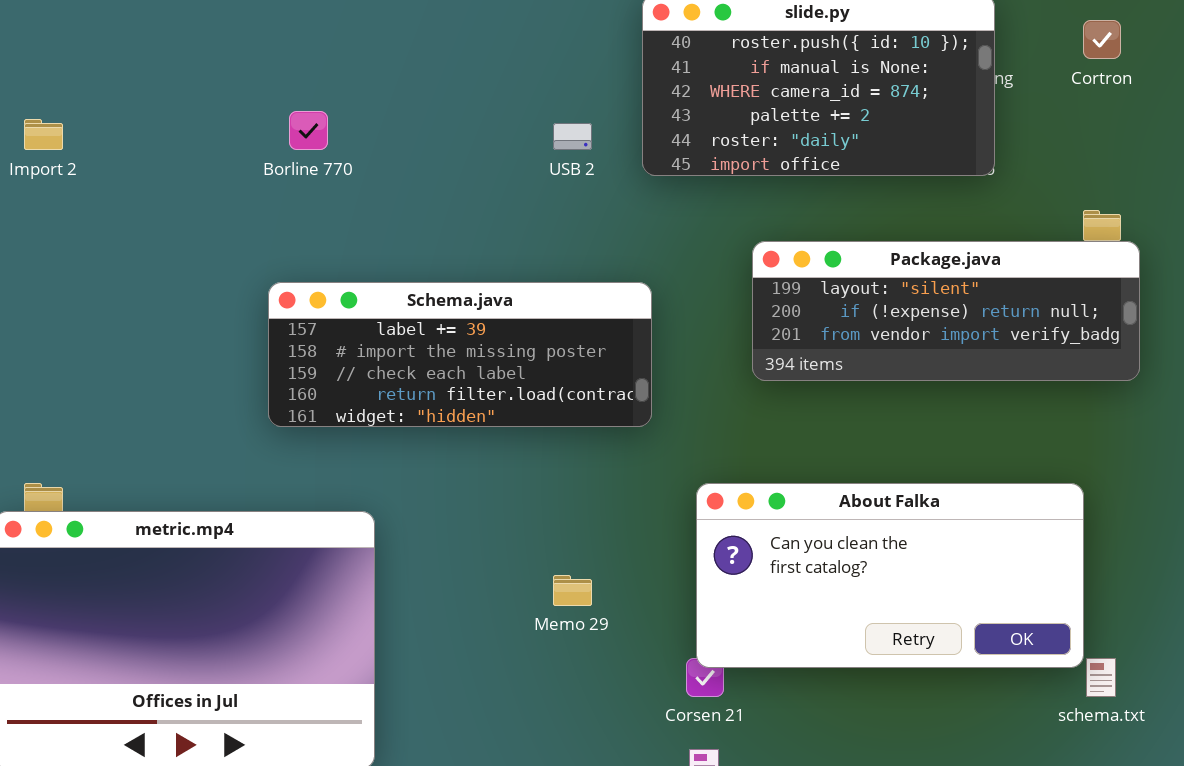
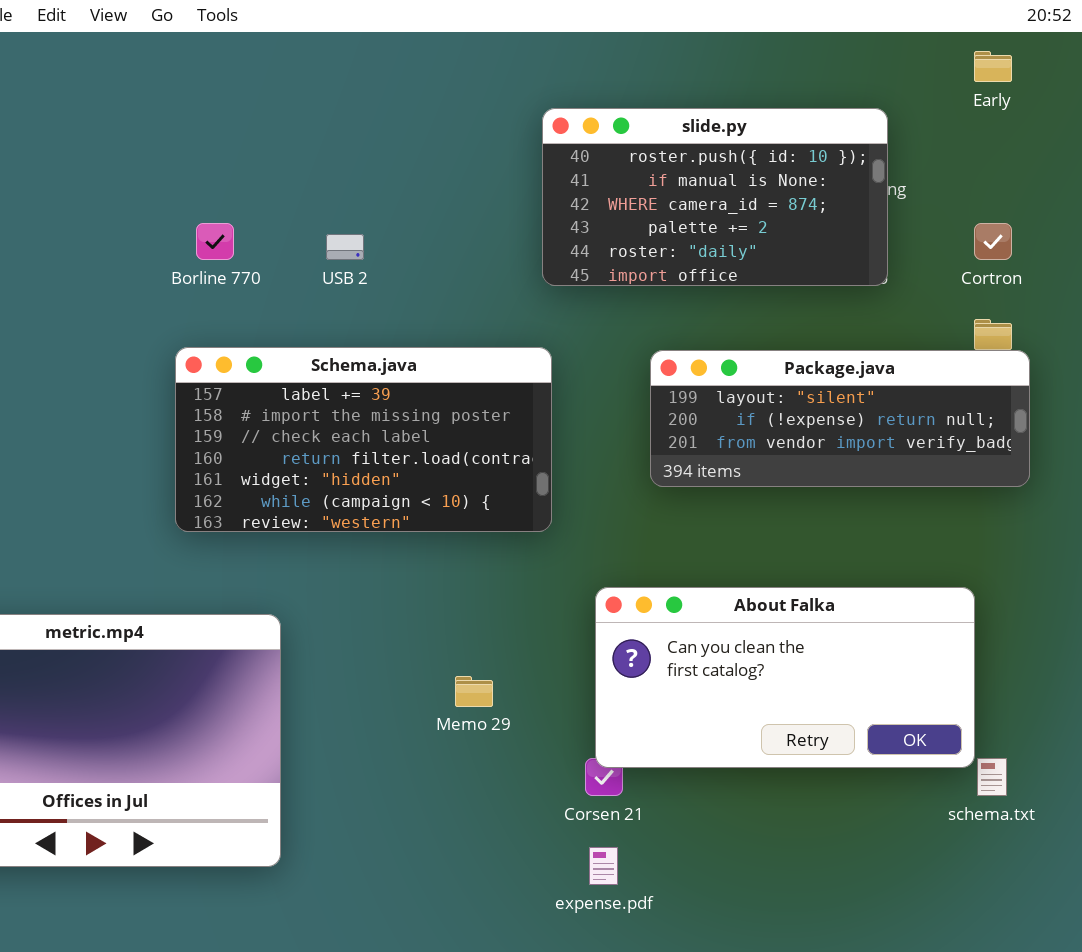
Cortron: [1083,20,1121,59] -> [974,223,1012,260], moved
USB 2: [553,123,592,150] -> [326,234,364,260], moved
Schema.java: [268,282,652,427] -> [175,347,552,532], resized

